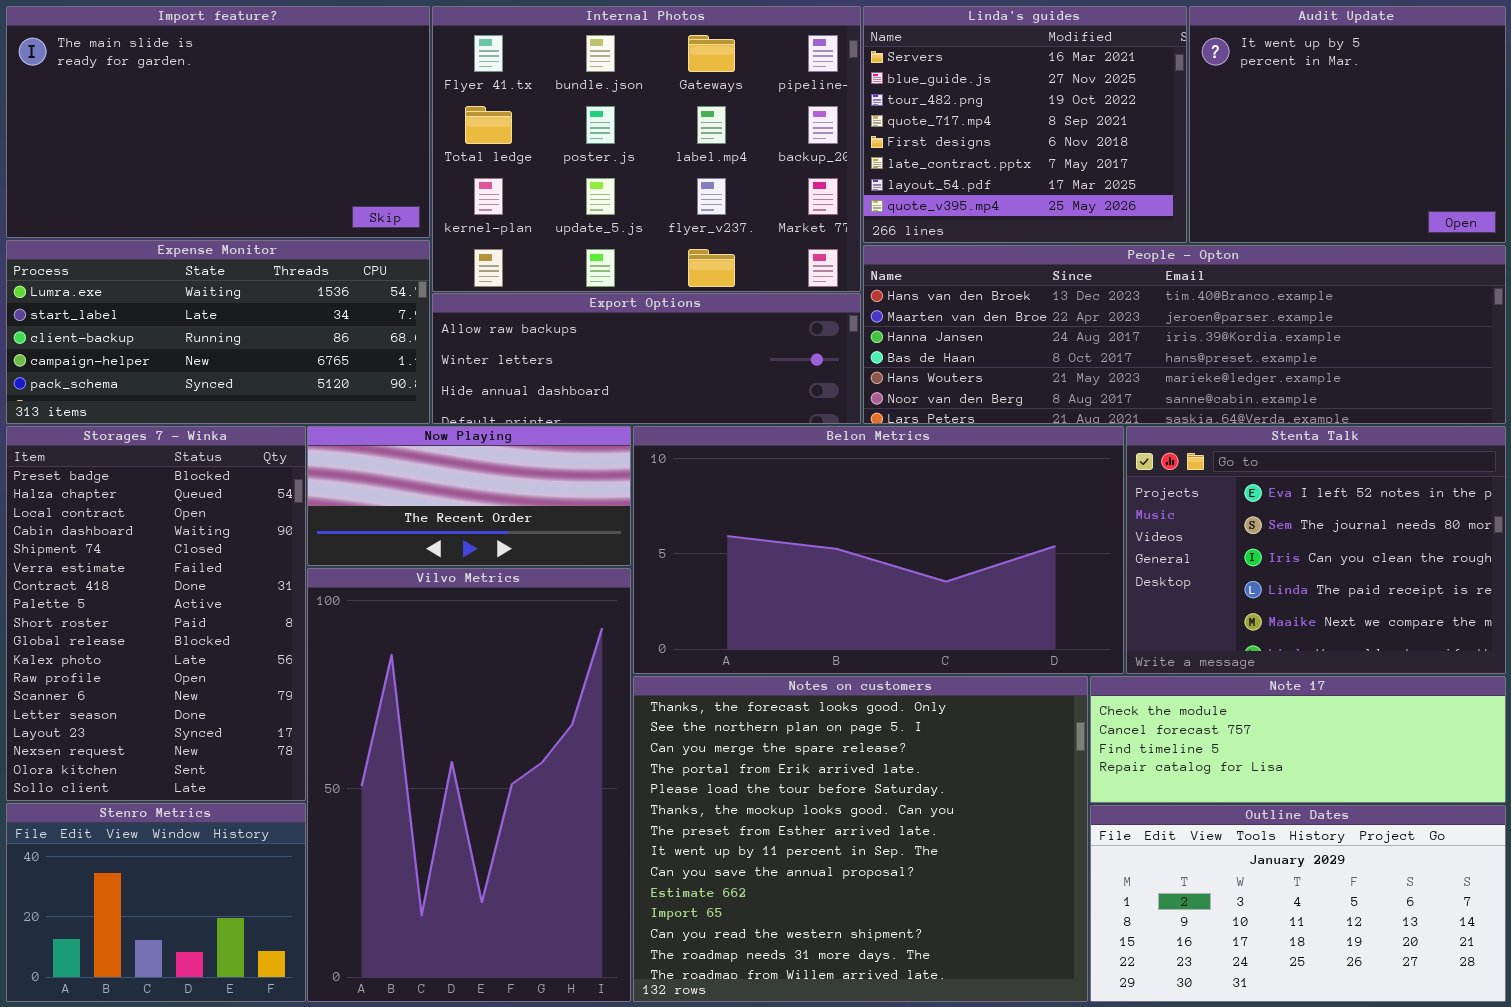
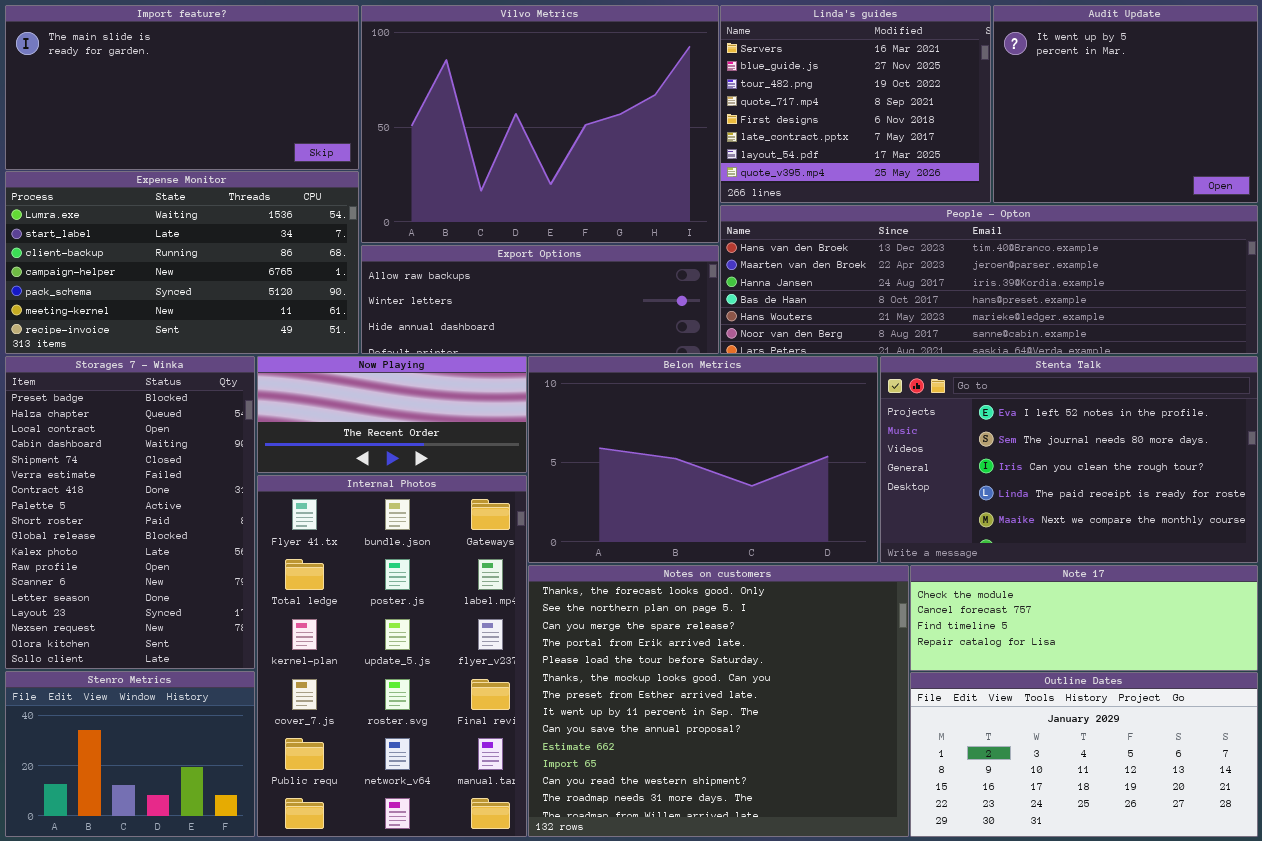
Import feature?: [6,6,430,238] -> [5,5,359,170], resized
Internal Photos: [432,6,861,292] -> [257,475,527,837], moved, resized
Expense Monitor: [6,240,430,424] -> [5,171,359,354], resized
Belon Metrics: [633,426,1124,674] -> [528,356,878,563], resized
Stenta Talk: [1126,426,1506,674] -> [880,356,1258,563], resized
Vilvo Metrics: [307,568,631,1002] -> [361,5,719,243], moved, resized

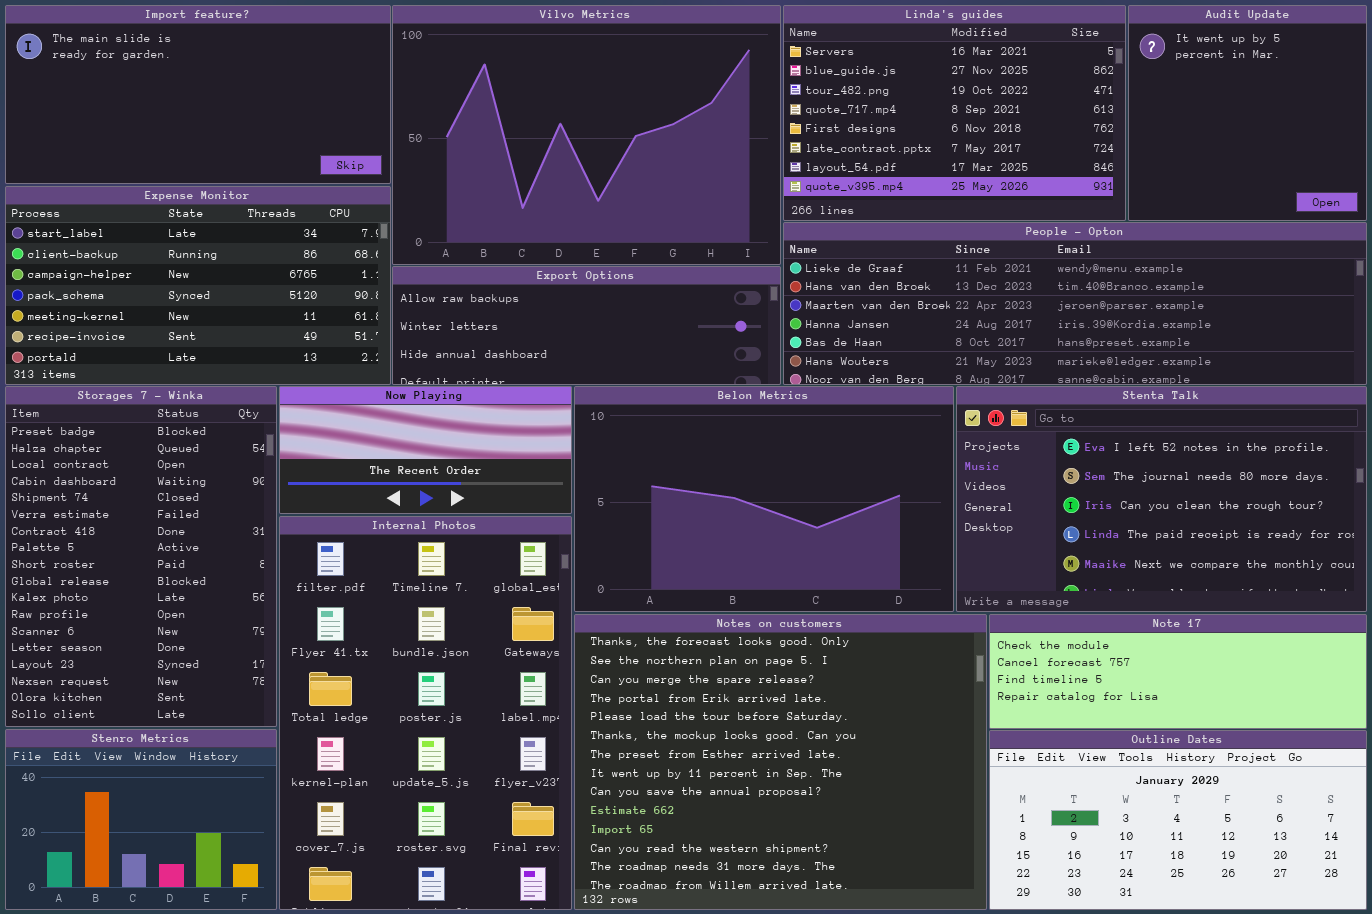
Linda's guides: [720,5,991,203] -> [783,5,1126,221], resized
Audit Update: [993,5,1258,203] -> [1128,5,1367,221], resized
Expense Monitor: [5,171,359,354] -> [5,186,391,385], scrolled down 1 row
People - Opton: [720,205,1258,354] -> [783,222,1367,385], scrolled up 1 row
Internal Photos: [257,475,527,837] -> [279,516,572,910], scrolled up 1 row

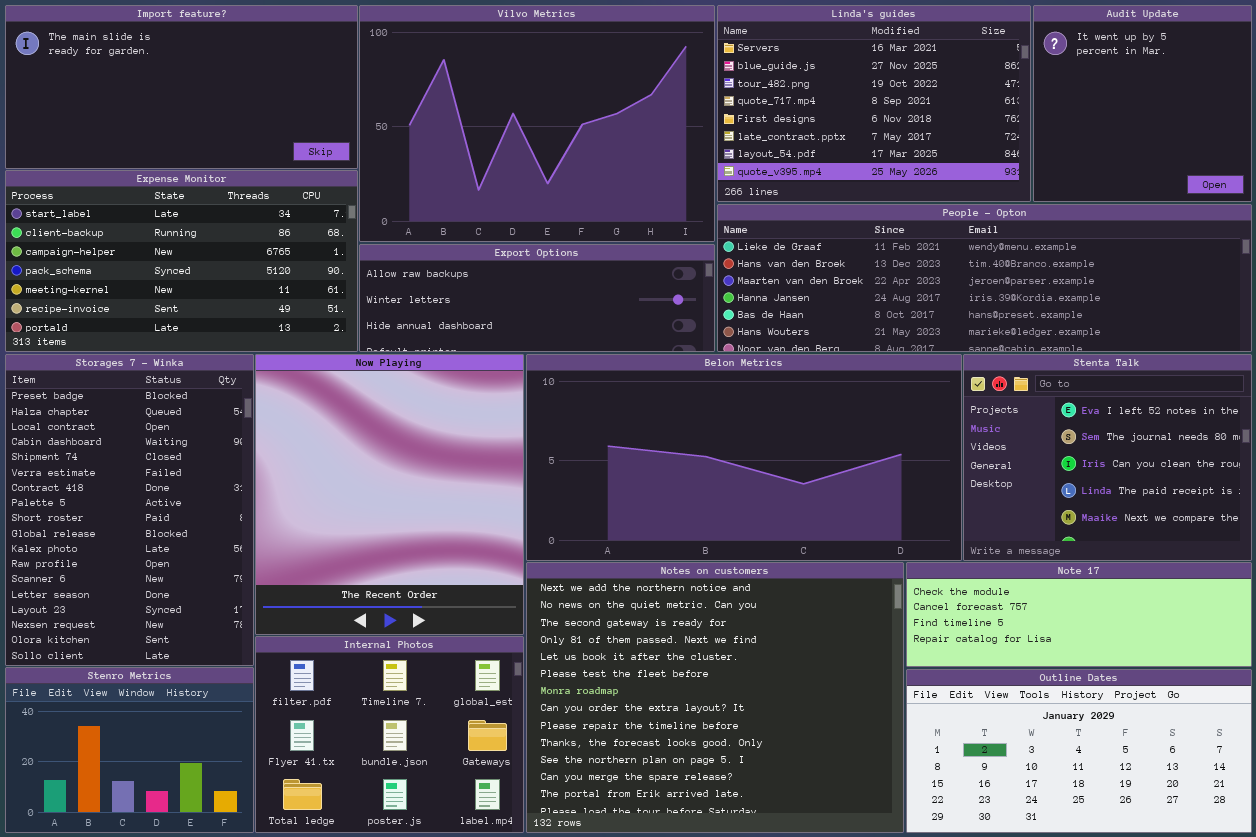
Now Playing: [279,386,572,514] -> [255,354,524,635], resized
Belon Metrics: [574,386,954,612] -> [526,354,962,561], resized
Stenta Talk: [956,386,1367,612] -> [963,354,1252,561], resized
Internal Photos: [279,516,572,910] -> [255,636,524,833], resized
Notes on customers: [574,614,987,910] -> [526,562,904,833], scrolled up 9 rows

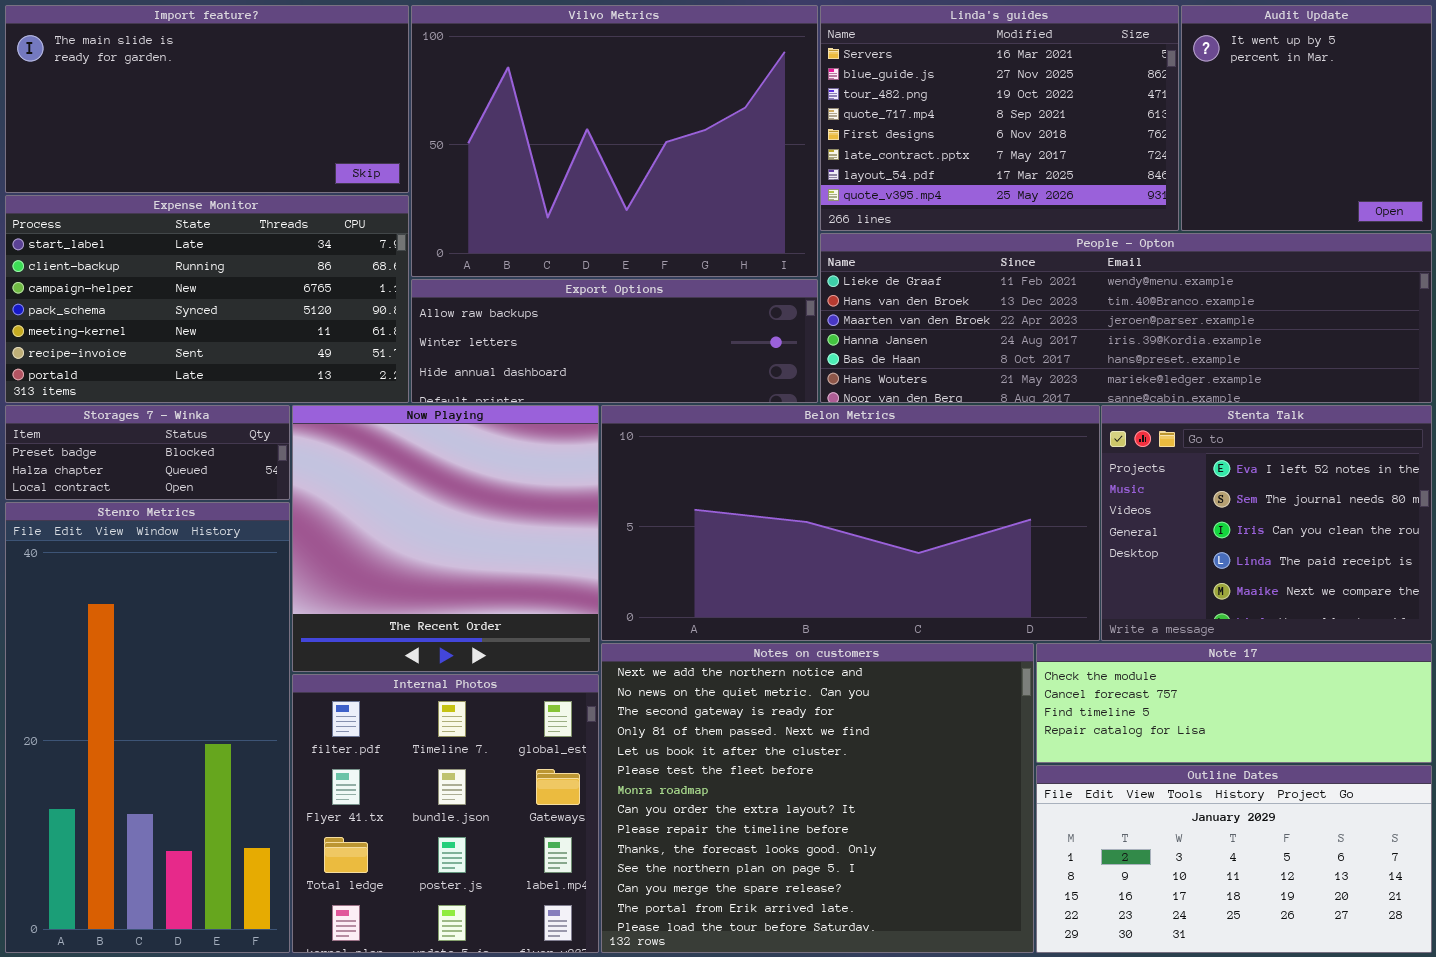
Storages 7 - Winka: [5,354,254,666] -> [5,405,290,500], resized
Now Playing: [255,354,524,635] -> [292,405,599,672], resized
Internal Photos: [255,636,524,833] -> [292,674,599,953], resized
Stenro Metrics: [5,667,254,833] -> [5,502,290,953], resized

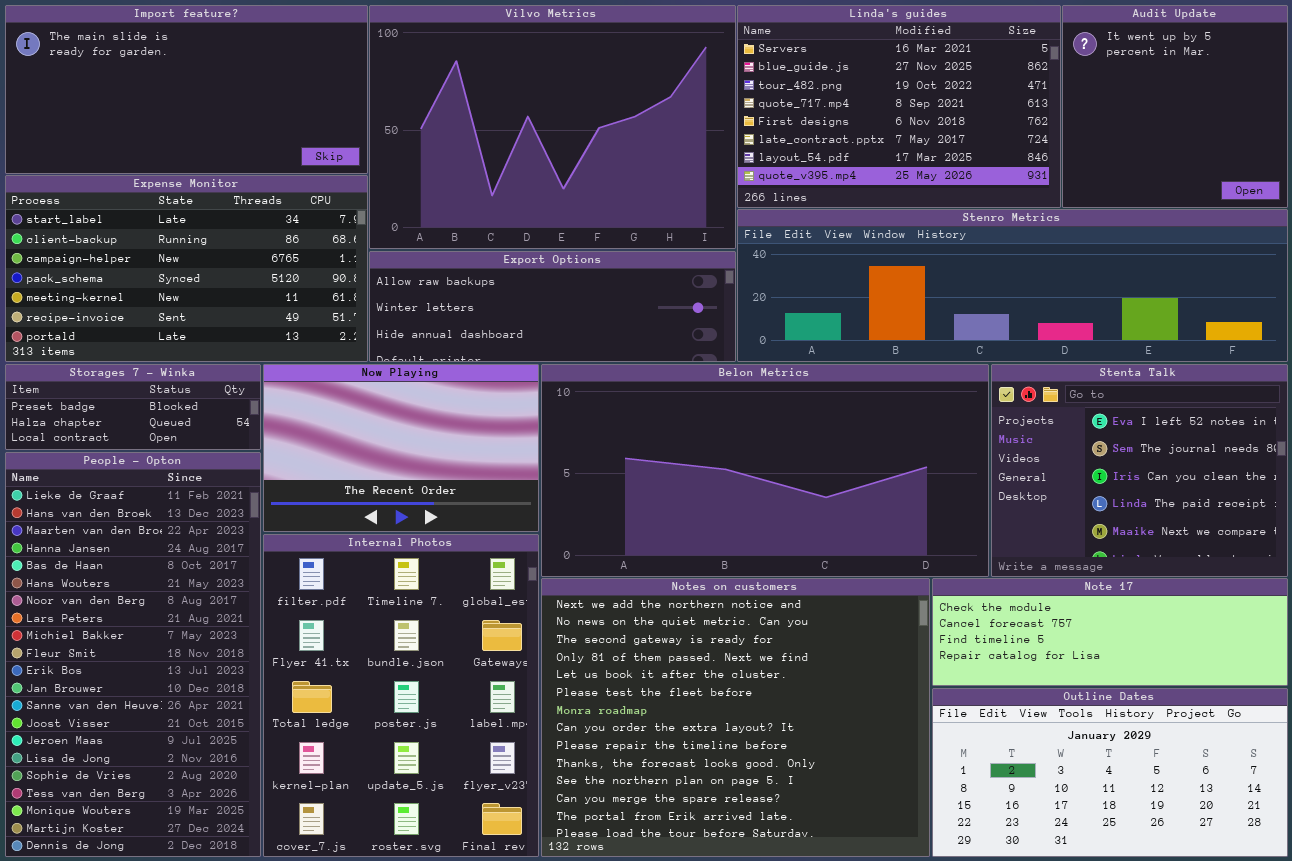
People - Opton: [820,233,1432,403] -> [5,452,261,857], moved, resized
Now Playing: [292,405,599,672] -> [263,364,539,532], resized
Stenro Metrics: [5,502,290,953] -> [737,209,1288,362], moved, resized
Internal Photos: [292,674,599,953] -> [263,534,539,857], resized

